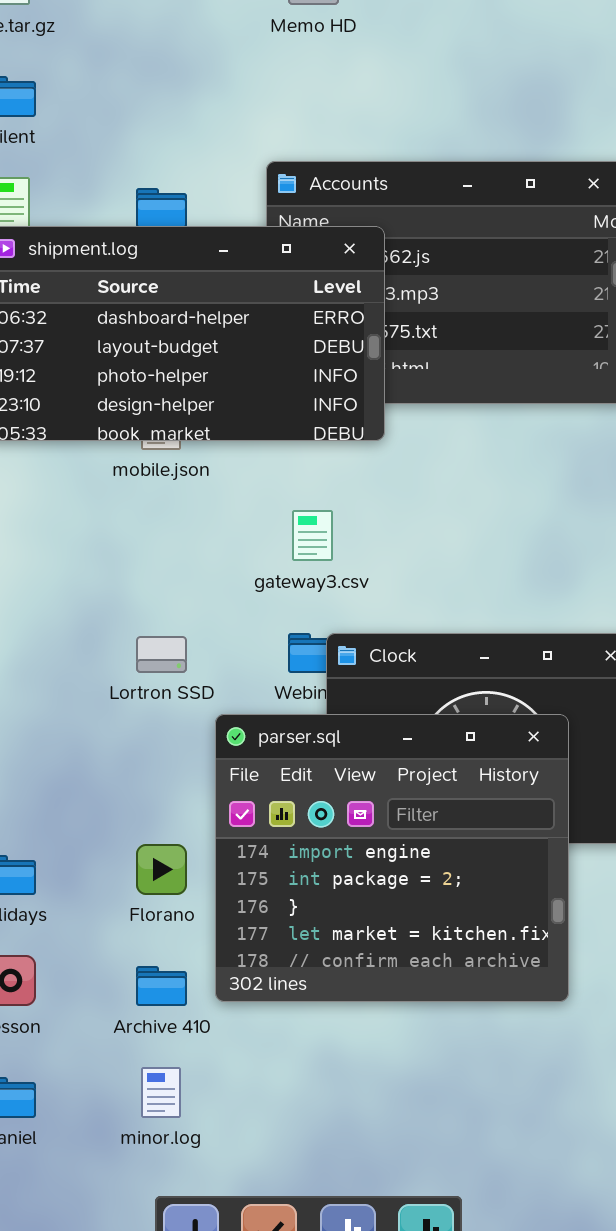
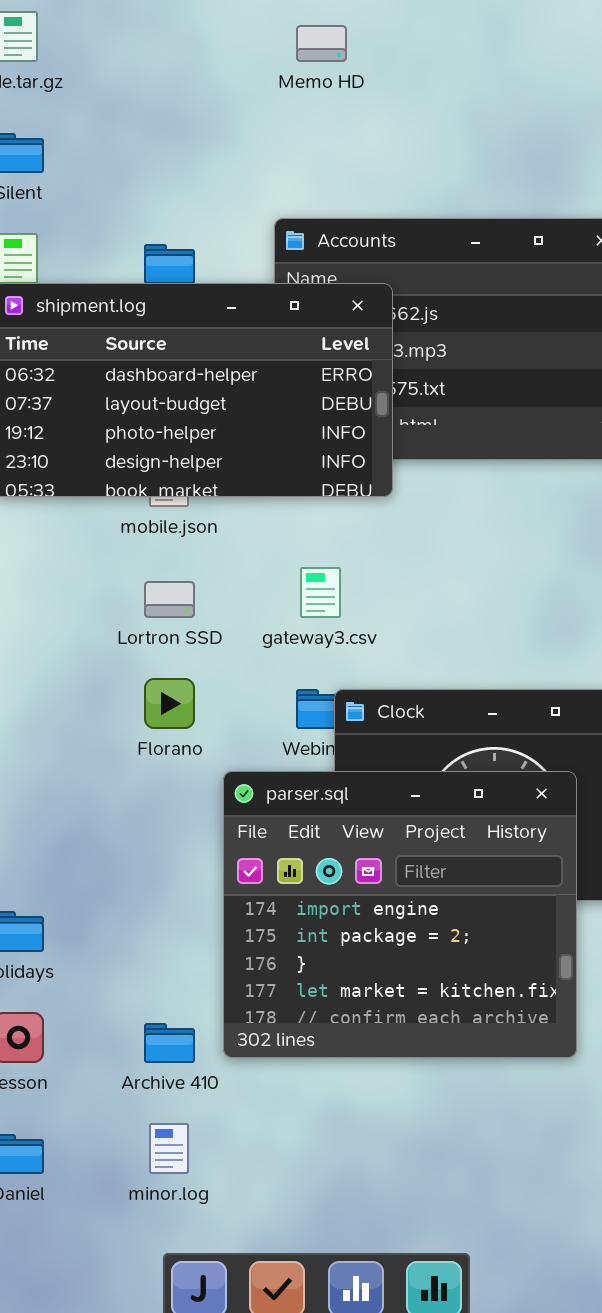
Lortron SSD: [136,636,187,673] -> [144,581,195,618], moved
Florano: [136,844,187,895] -> [144,678,195,729], moved

